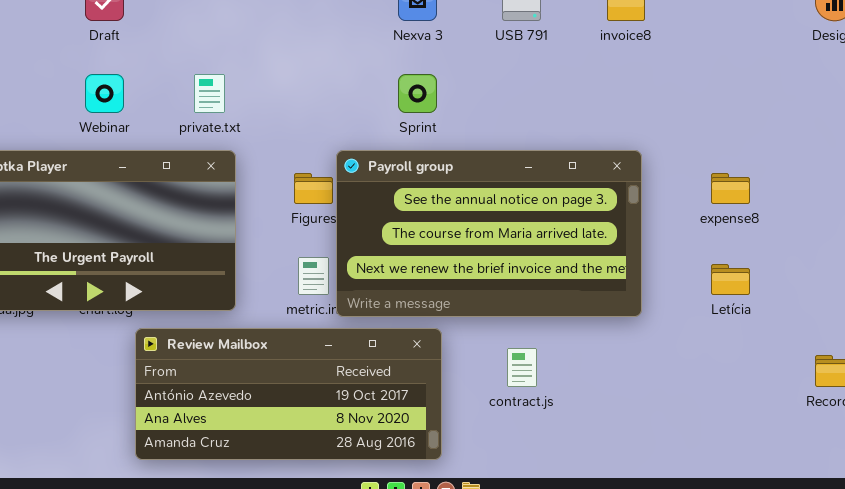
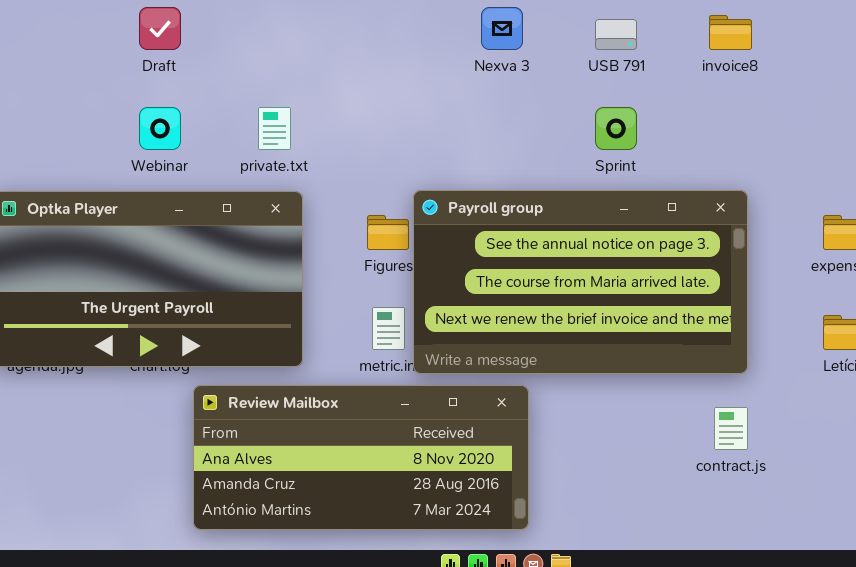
Sprint: [398,74,437,113] -> [595,107,637,150], moved
Review Mailbox: [135,328,442,460] -> [193,385,529,530], scrolled down 1 row
contract.js: [507,348,537,387] -> [714,407,748,450], moved

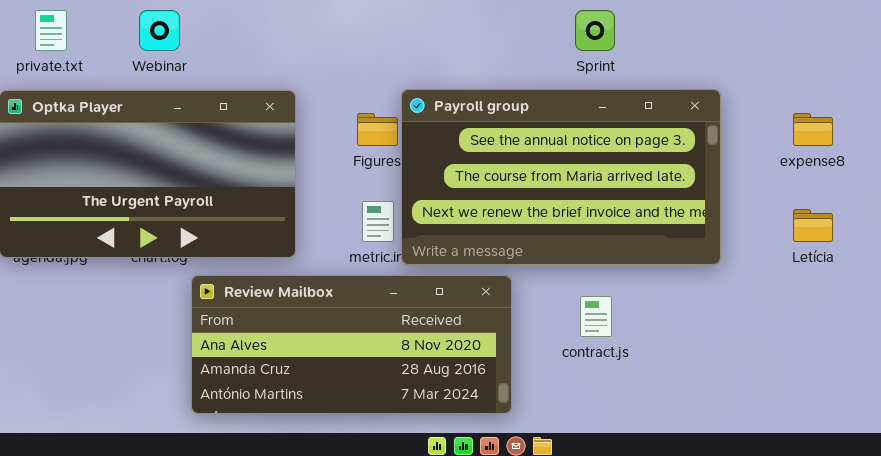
private.txt: [258,107,291,150] -> [35,10,67,51], moved
contract.js: [714,407,748,450] -> [580,296,612,337], moved

